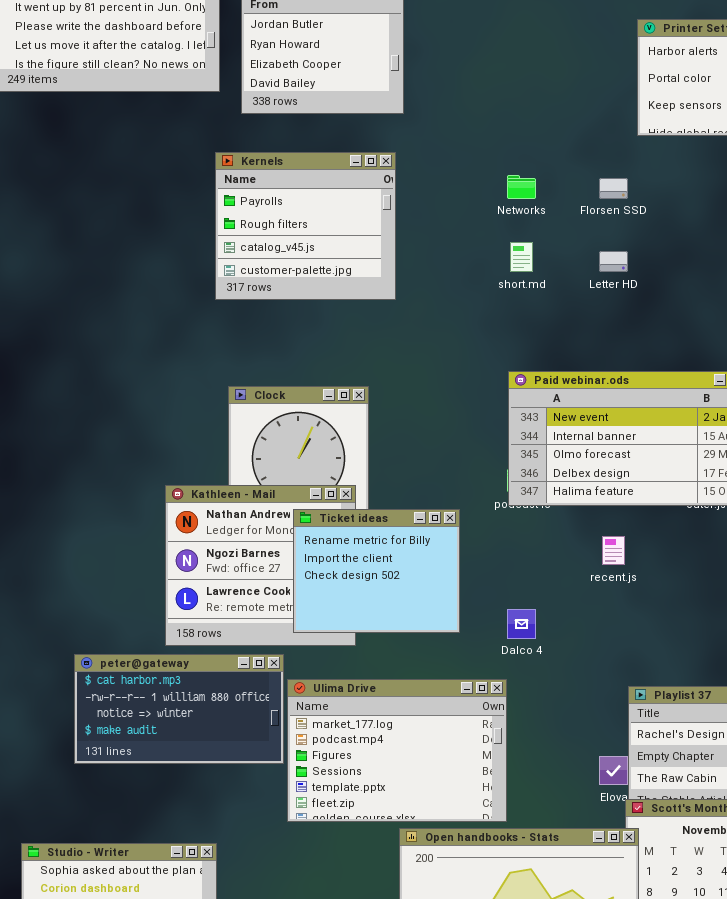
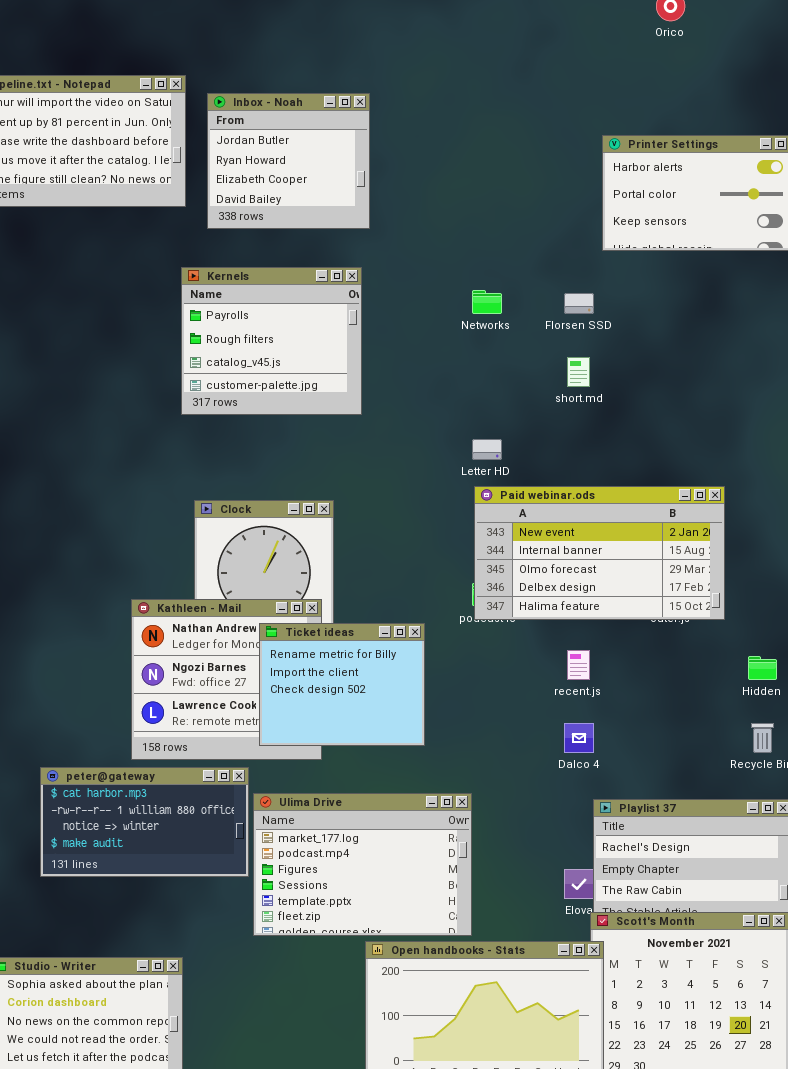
short.md: [510,242,533,272] -> [567,357,590,387], moved
Letter HD: [599,251,628,272] -> [472,439,502,460], moved
Dalco 4: [507,609,536,639] -> [564,723,594,753], moved

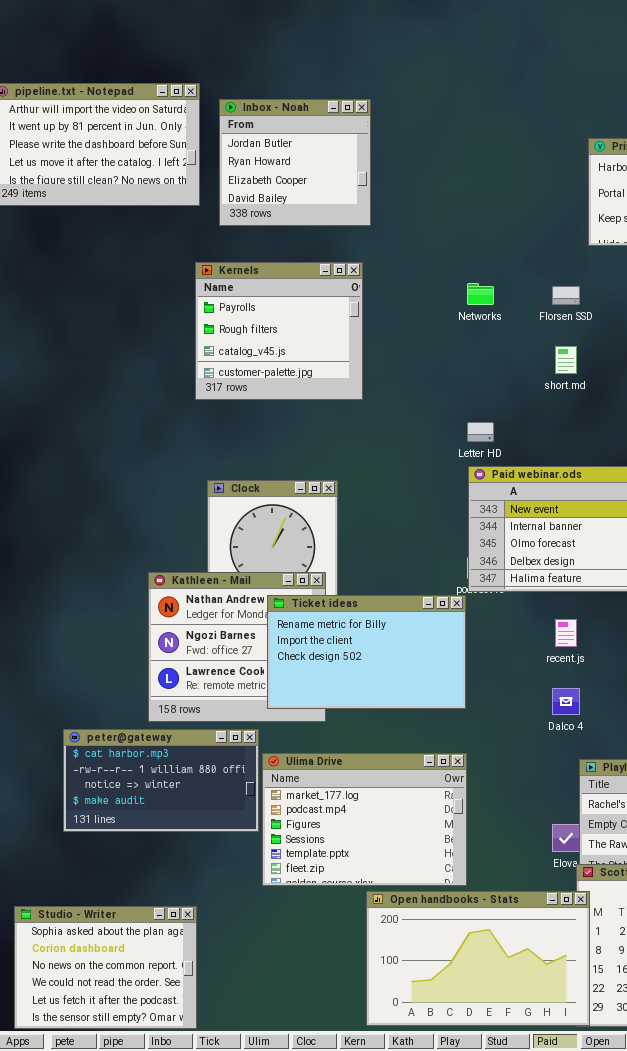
Ticket ideas: [259,623,425,746] -> [267,595,466,709], resized

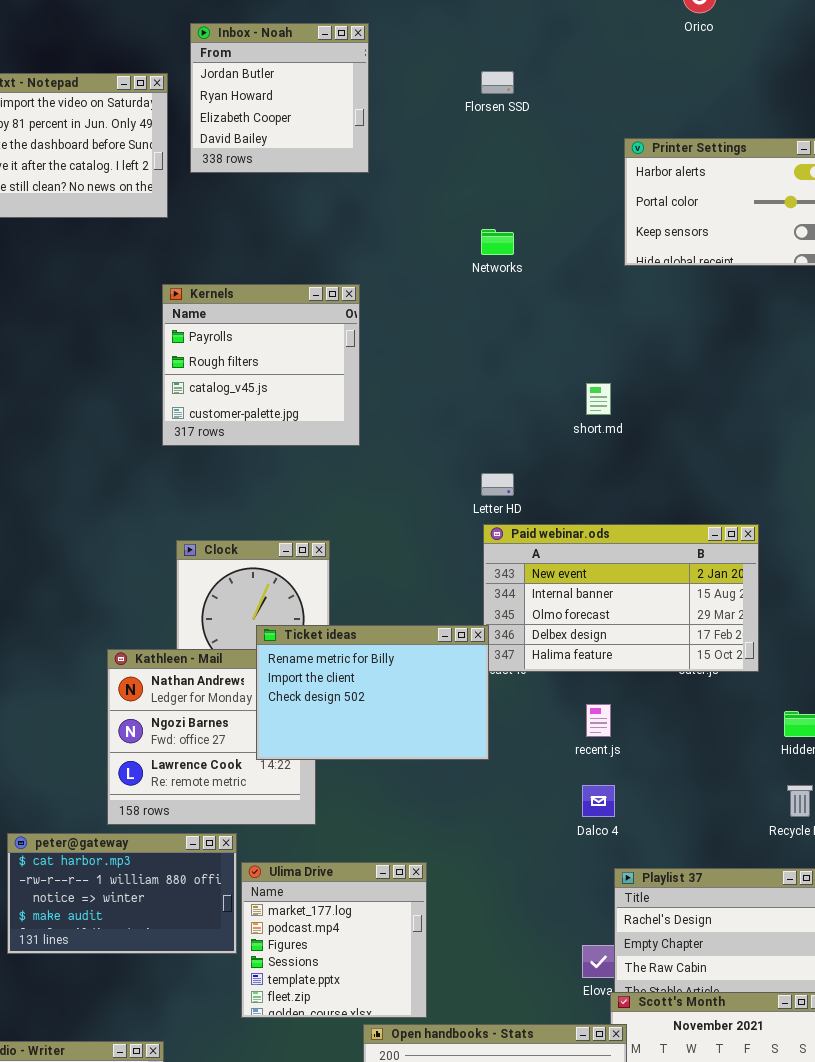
Inbox - Noah: [219,99,371,226] -> [190,23,369,173], moved
Networks: [467,283,494,305] -> [481,229,514,255], moved
Florsen SSD: [552,286,580,305] -> [481,71,514,94], moved
Ticket ideas: [267,595,466,709] -> [256,625,489,760], moved
Ulima Drive: [262,753,467,886] -> [241,862,427,1018], resized

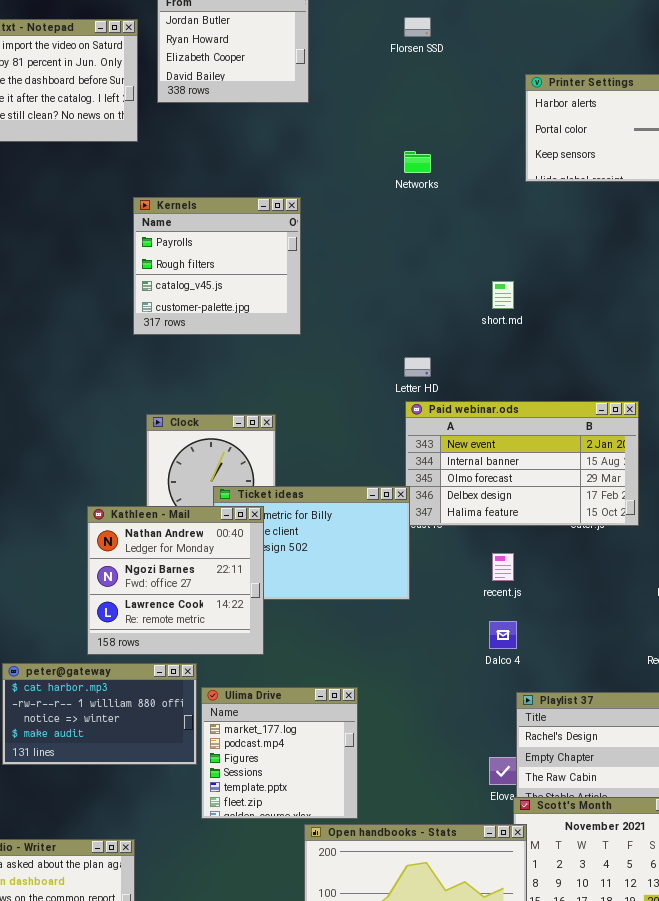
Kathleen - Mail: [107,649,316,825] -> [87,506,264,655], raised

